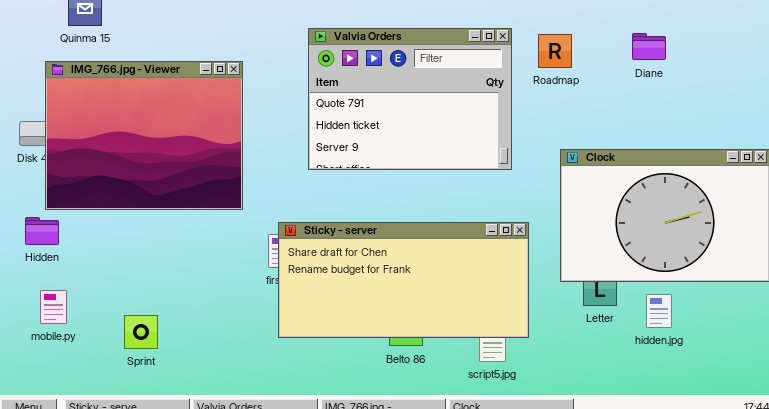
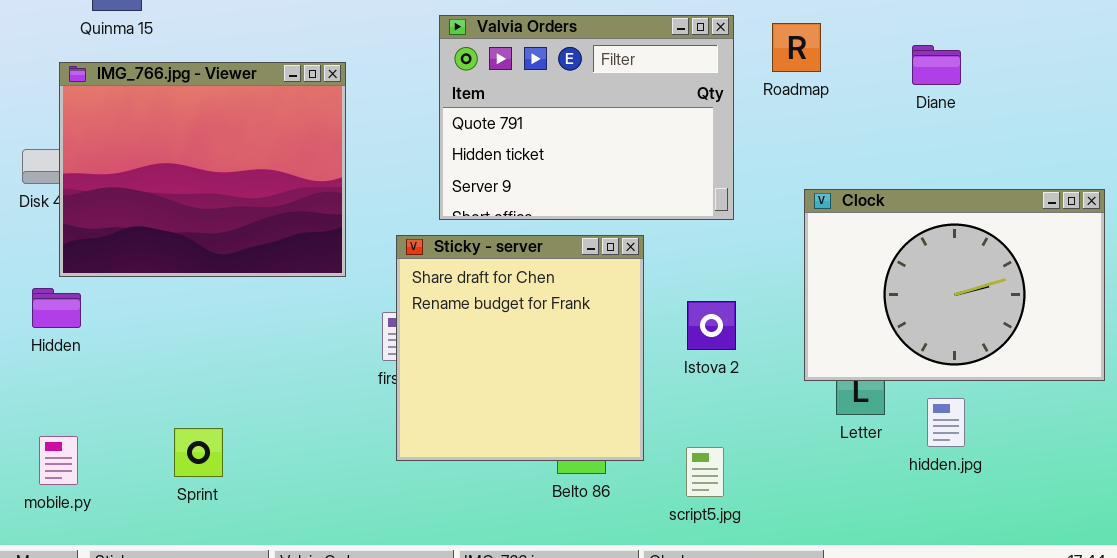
Diane: [632,33,666,60] -> [912,45,961,85], moved
Sticky - server: [278,222,529,338] -> [396,235,644,461], resized
mobile.py: [40,290,67,324] -> [39,436,78,485], moved

